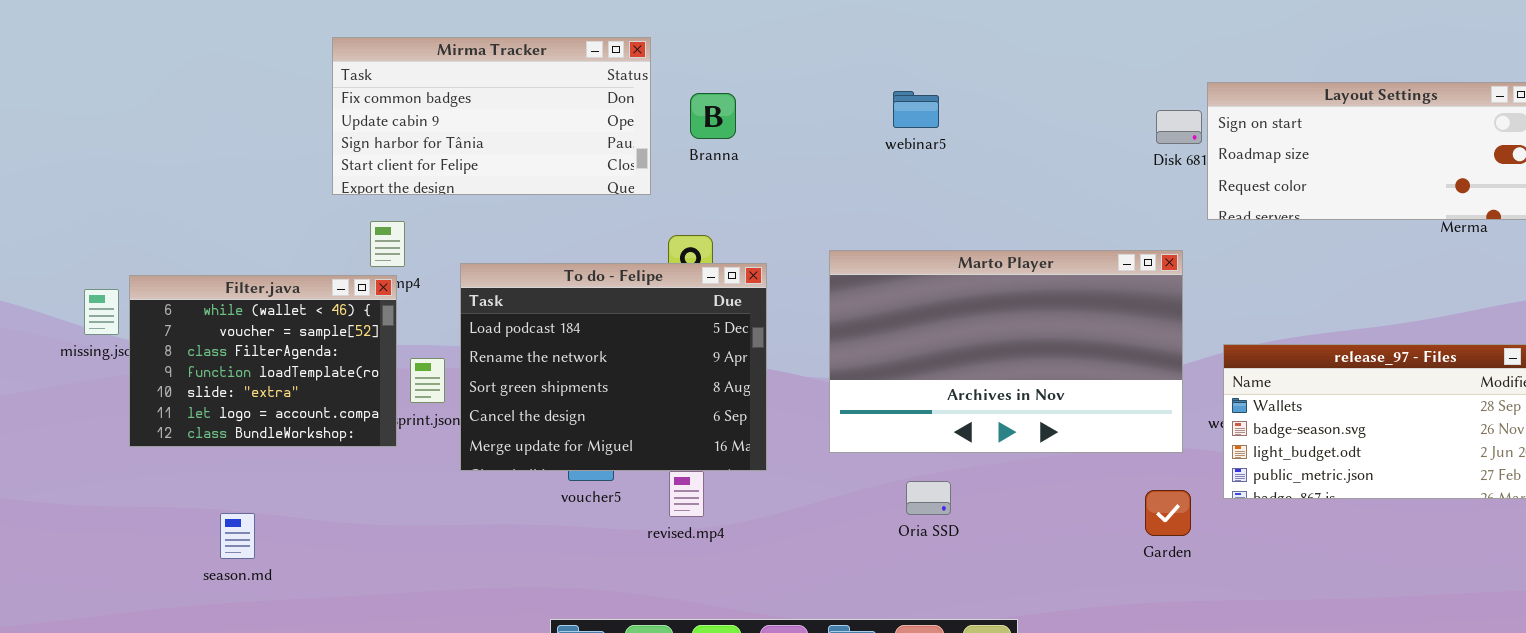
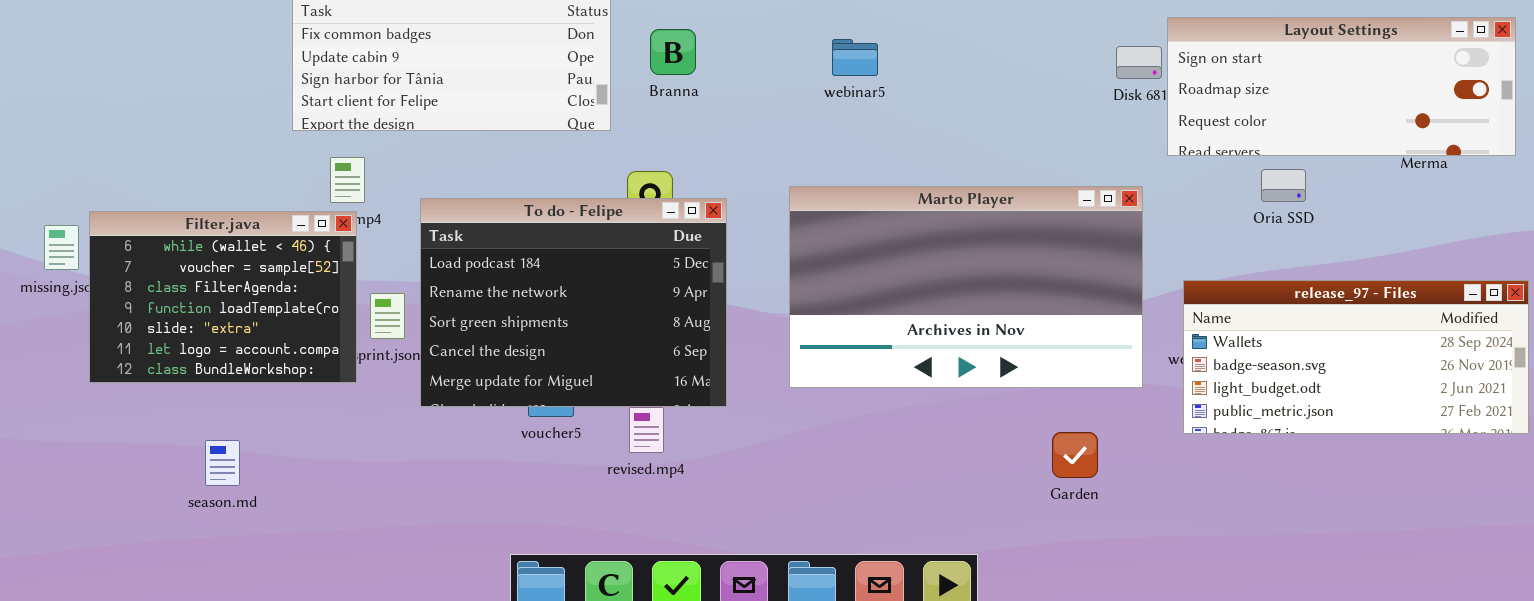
webinar5: [893,91,939,128] -> [832,39,878,76], moved
Oria SSD: [906,481,951,515] -> [1261,169,1306,202], moved
Garden: [1145,490,1191,536] -> [1052,432,1098,478], moved
season.md: [220,513,255,559] -> [205,440,240,486], moved

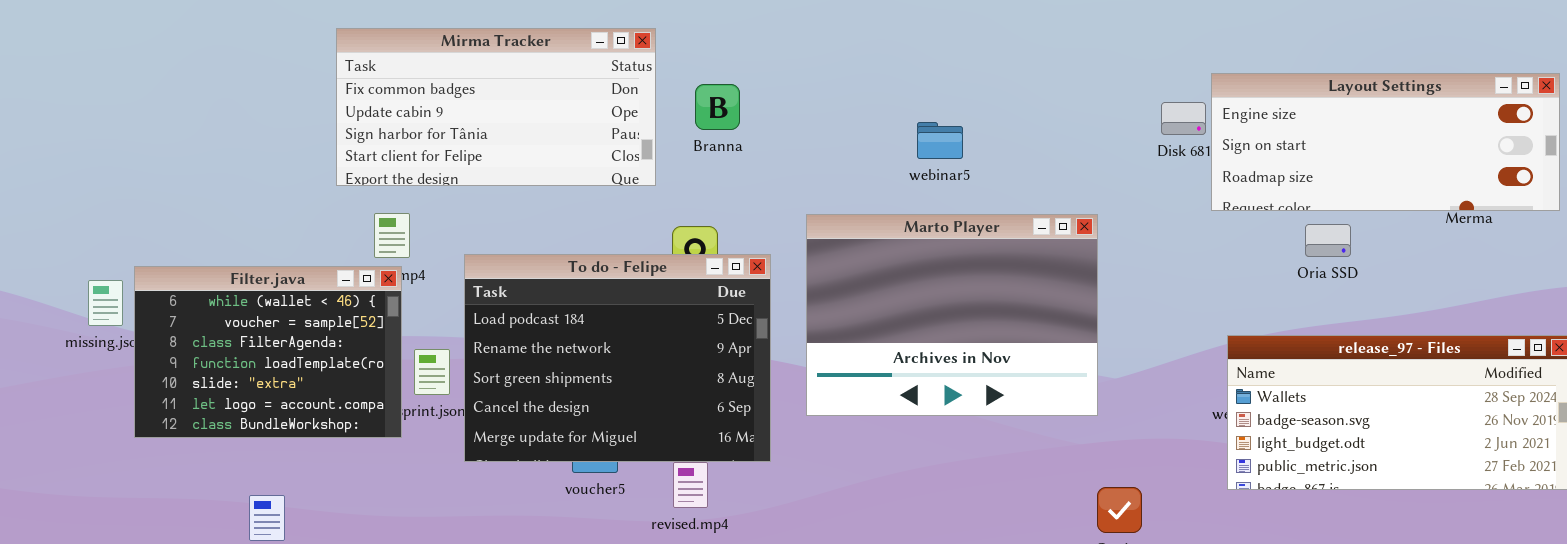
Layout Settings: [1167,17,1516,156] -> [1211,73,1560,211], scrolled up 1 row
webinar5: [832,39,878,76] -> [917,122,963,159], moved
Marto Player: [789,186,1143,388] -> [806,214,1098,416], moved, resized

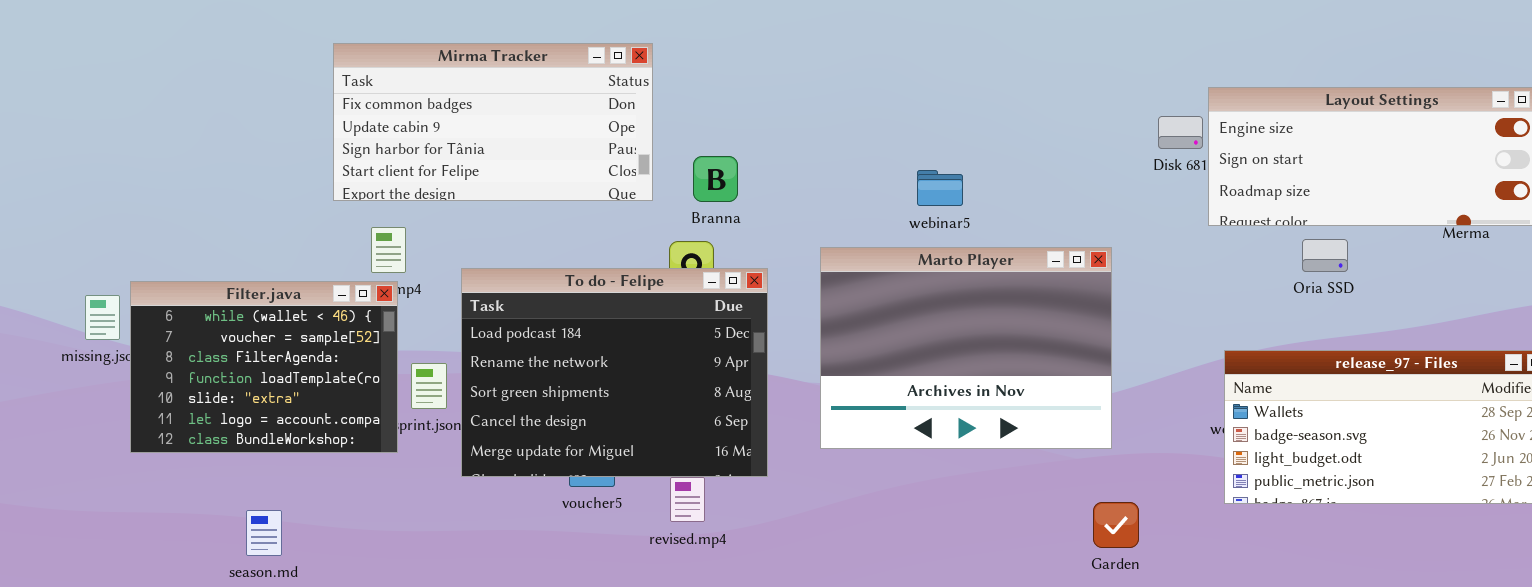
Branna: [695,84,740,130] -> [693,156,738,202], moved
webinar5: [917,122,963,159] -> [917,170,963,206], moved
Marto Player: [806,214,1098,416] -> [820,247,1112,449], moved

